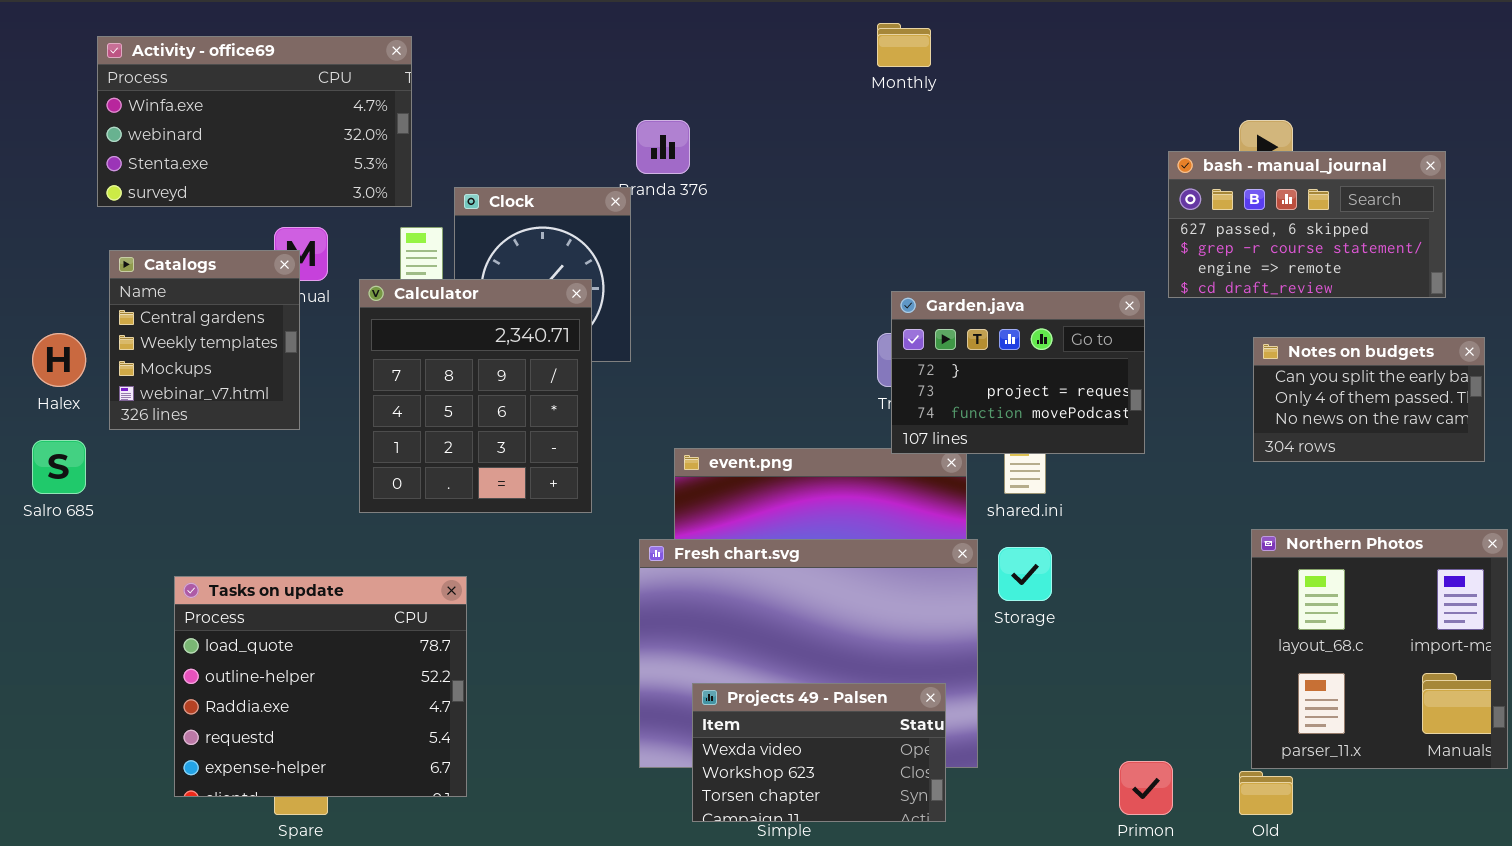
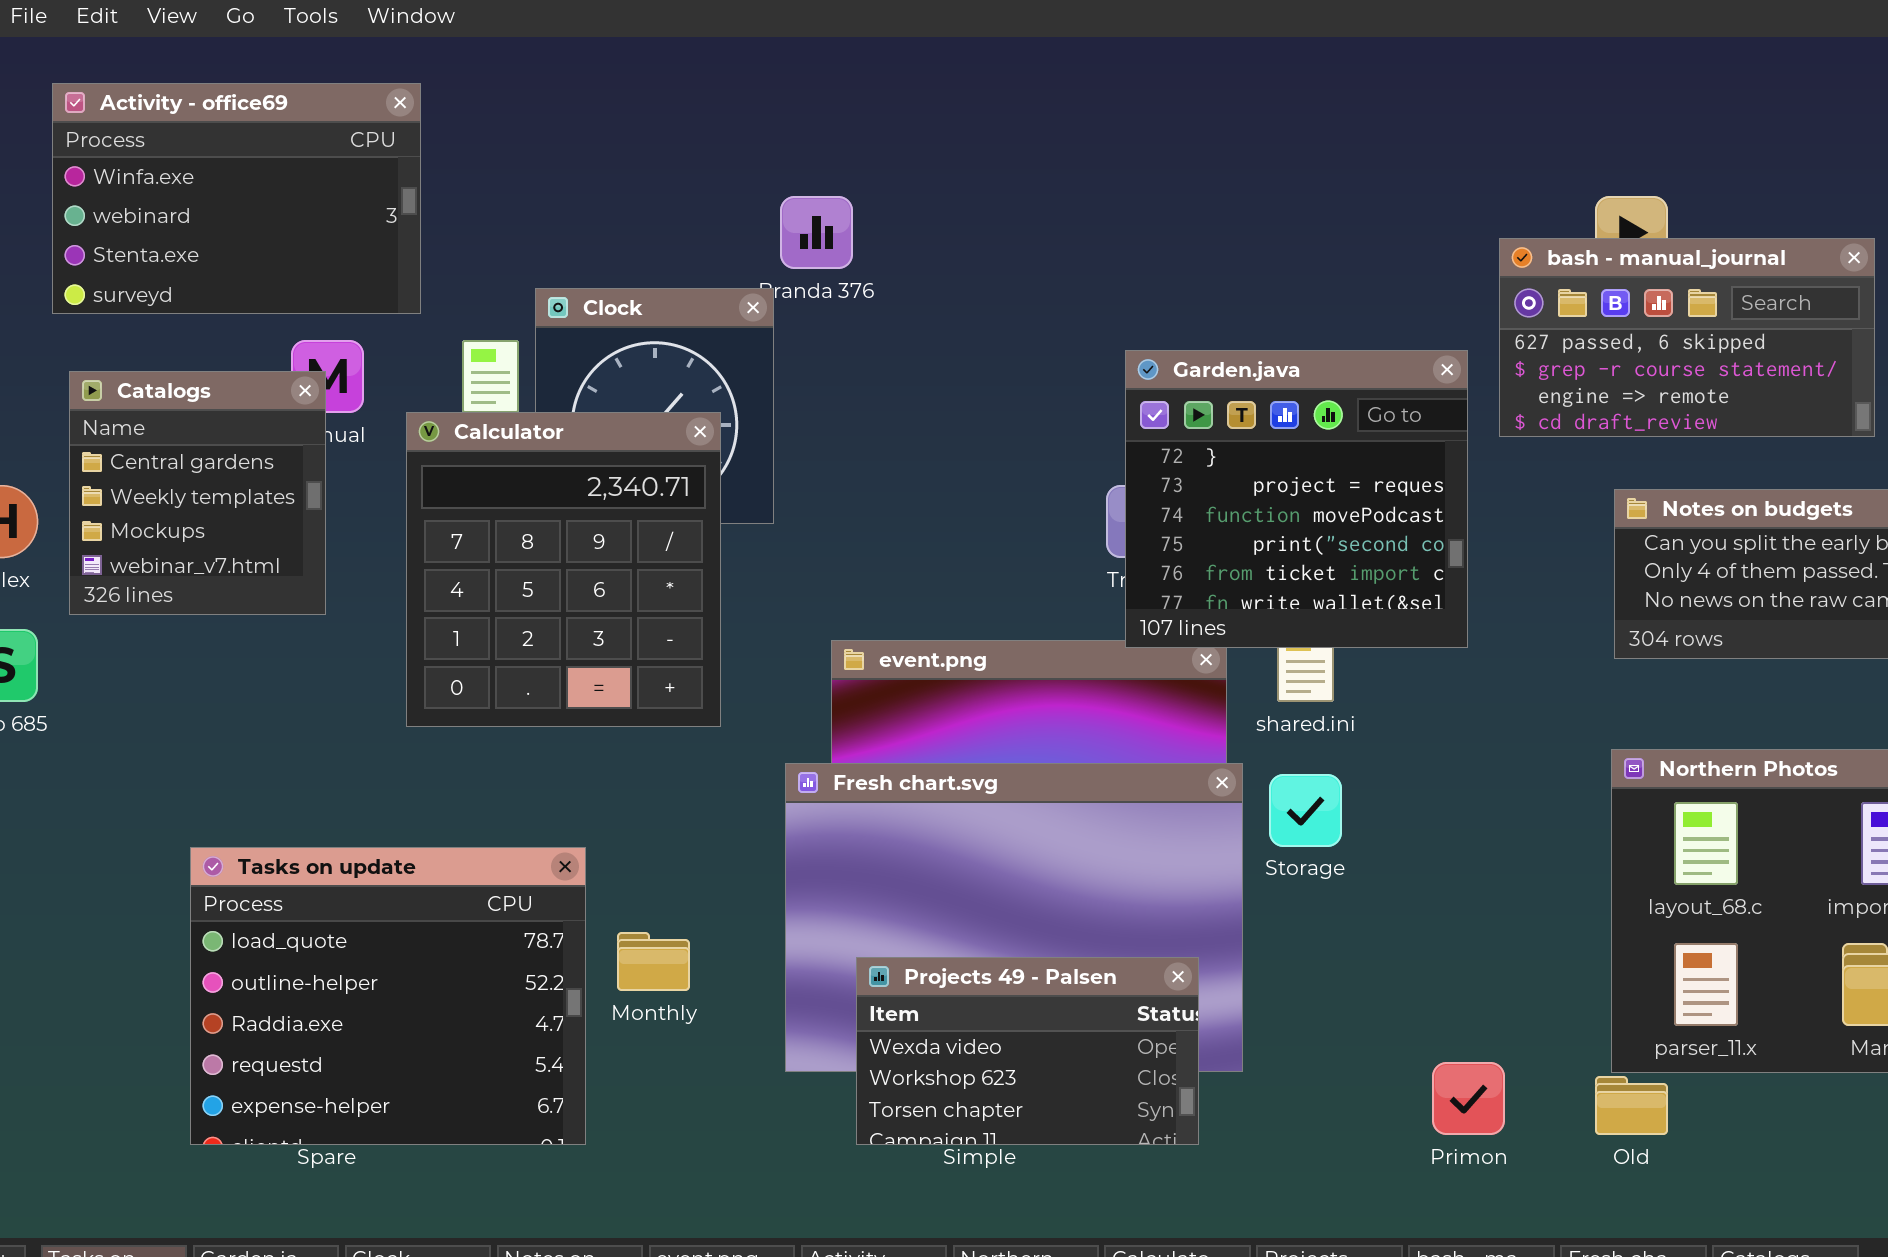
Monthly: [877,23,931,67] -> [617,932,690,991], moved
Activity - office69: [97,36,412,207] -> [52,83,421,314], resized
Garden.java: [891,291,1145,454] -> [1125,350,1468,648], resized
Tasks on update: [174,576,467,797] -> [190,847,586,1145], moved

